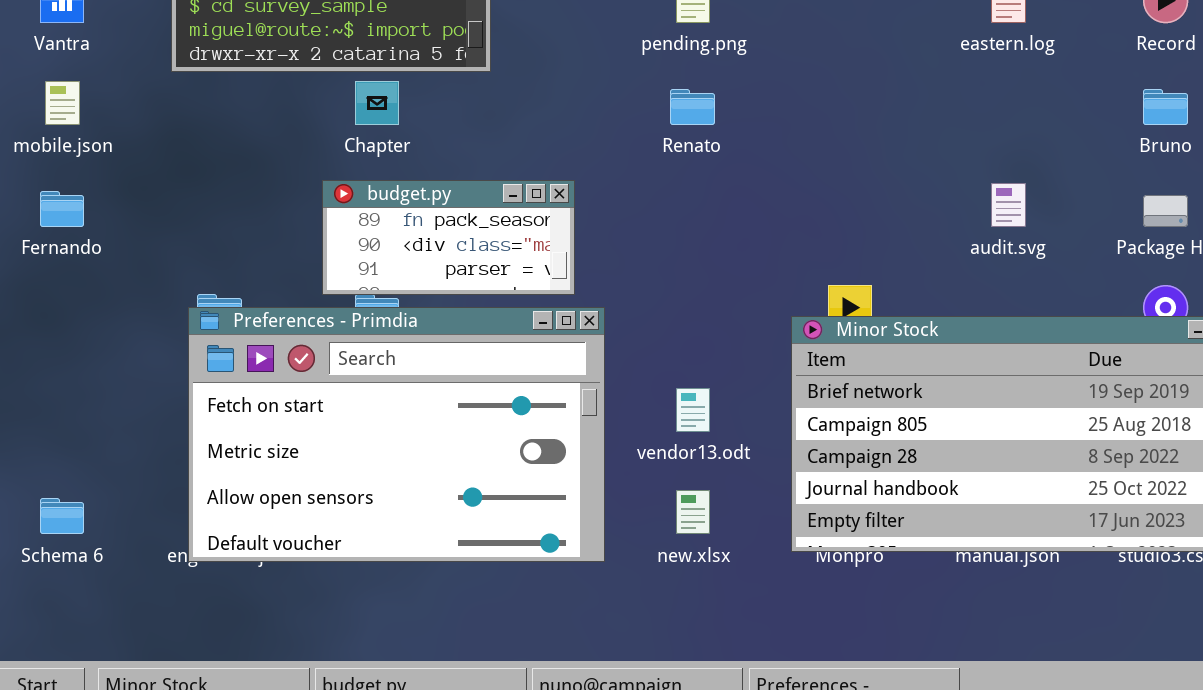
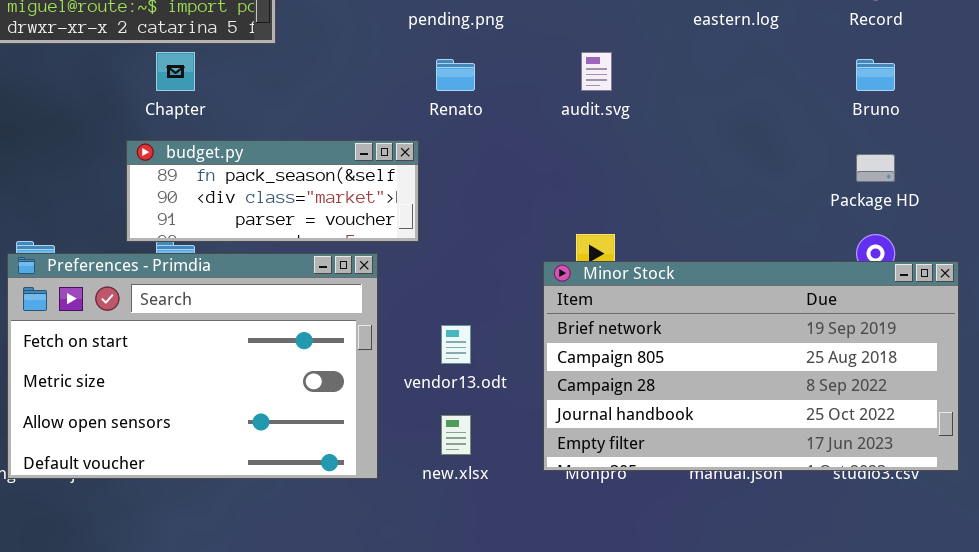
budget.py: [322,180,575,295] -> [126,140,419,242], resized
audit.svg: [991,183,1026,227] -> [581,52,612,91], moved

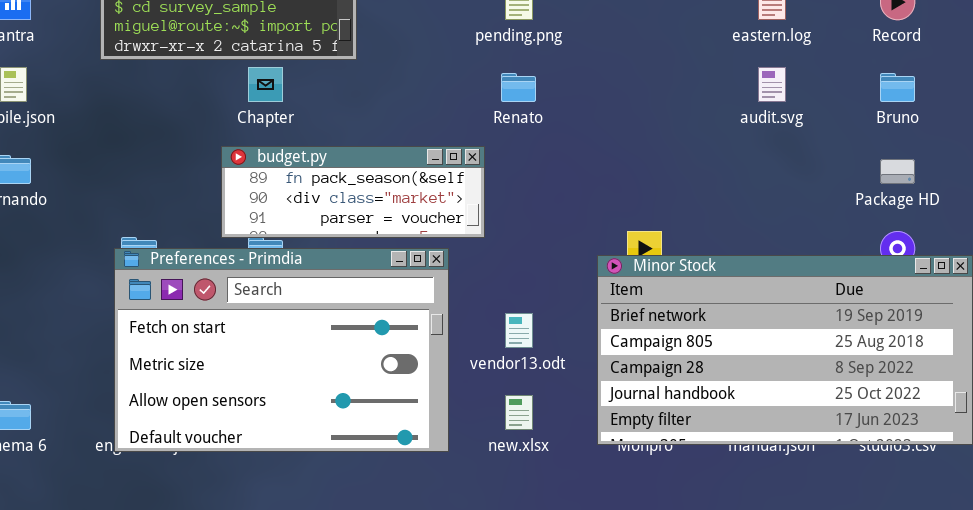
audit.svg: [581,52,612,91] -> [758,67,786,102], moved

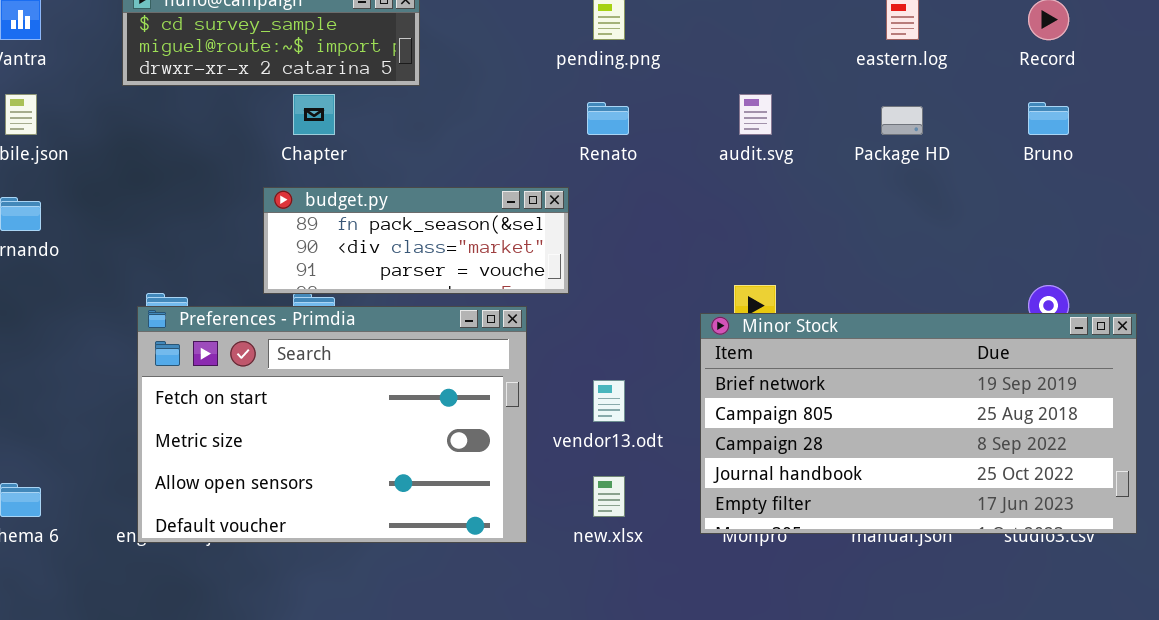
audit.svg: [758,67,786,102] -> [739,94,772,135], moved
Package HD: [880,159,915,184] -> [881,106,923,135], moved

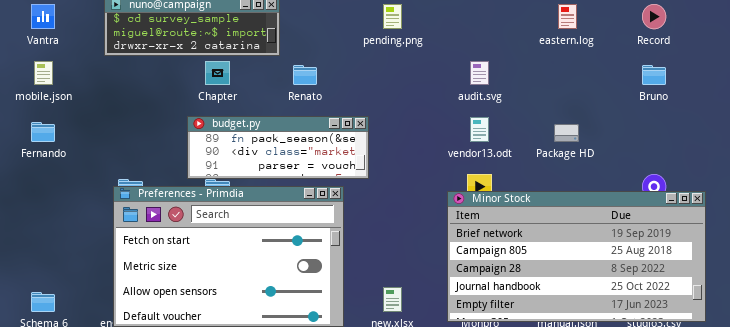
Renato: [587,102,629,135] -> [293,65,317,85], moved
Package HD: [881,106,923,135] -> [554,124,579,142], moved
vendor13.odt: [593,380,625,422] -> [470,117,489,142], moved

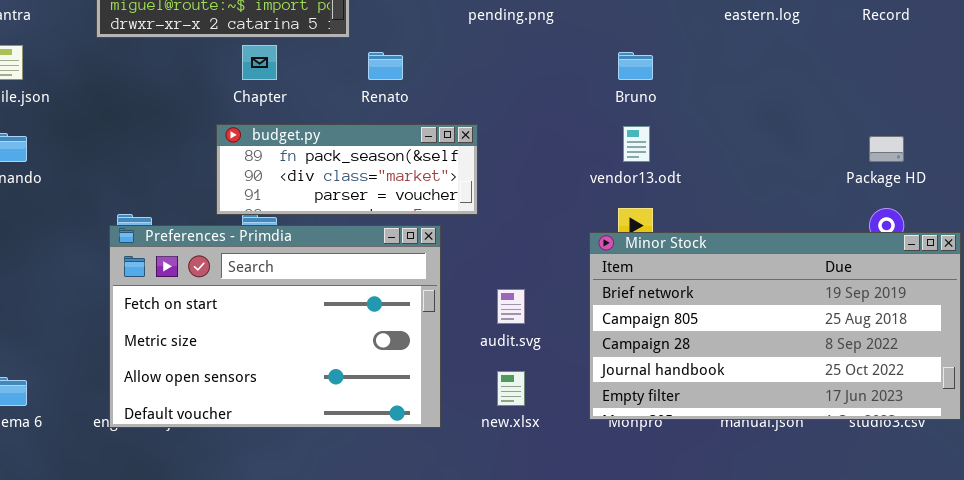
audit.svg: [470,61,489,85] -> [497,289,525,324], moved
Bruno: [642,65,666,85] -> [618,52,653,80], moved
Package HD: [554,124,579,142] -> [869,136,904,162], moved

